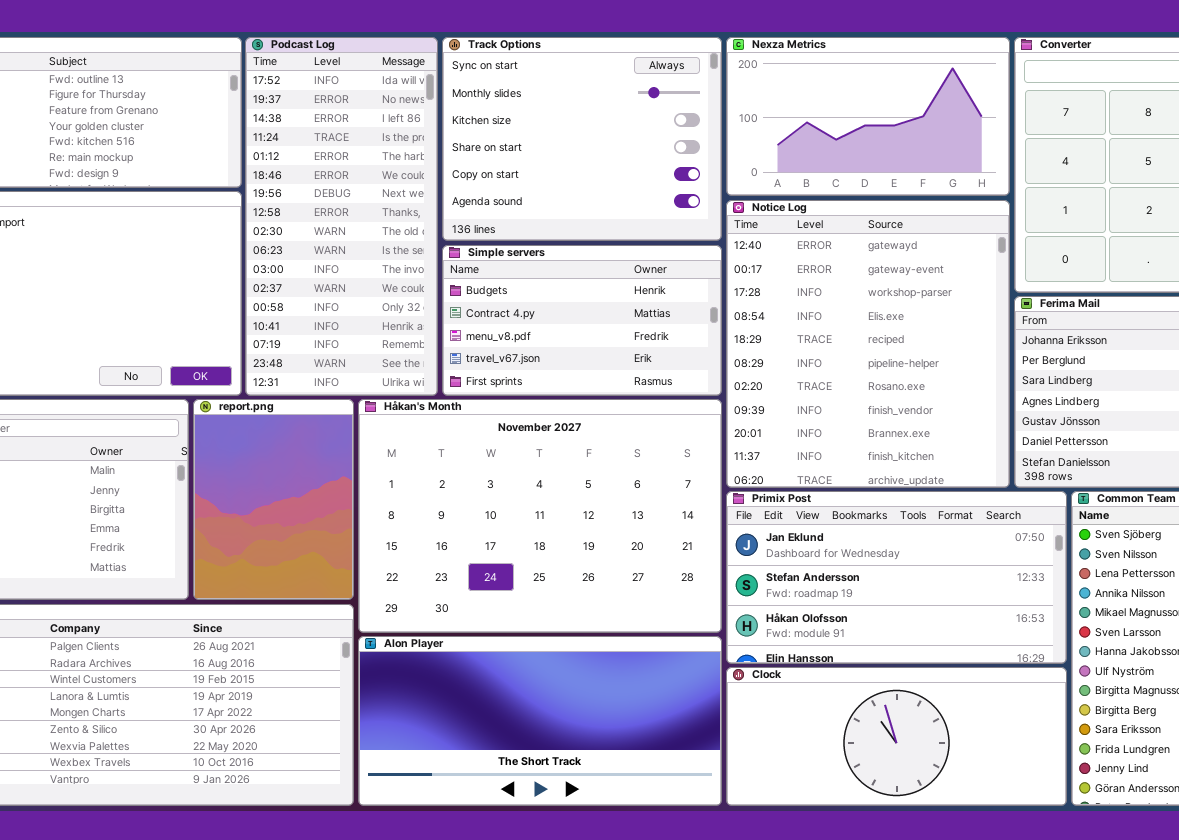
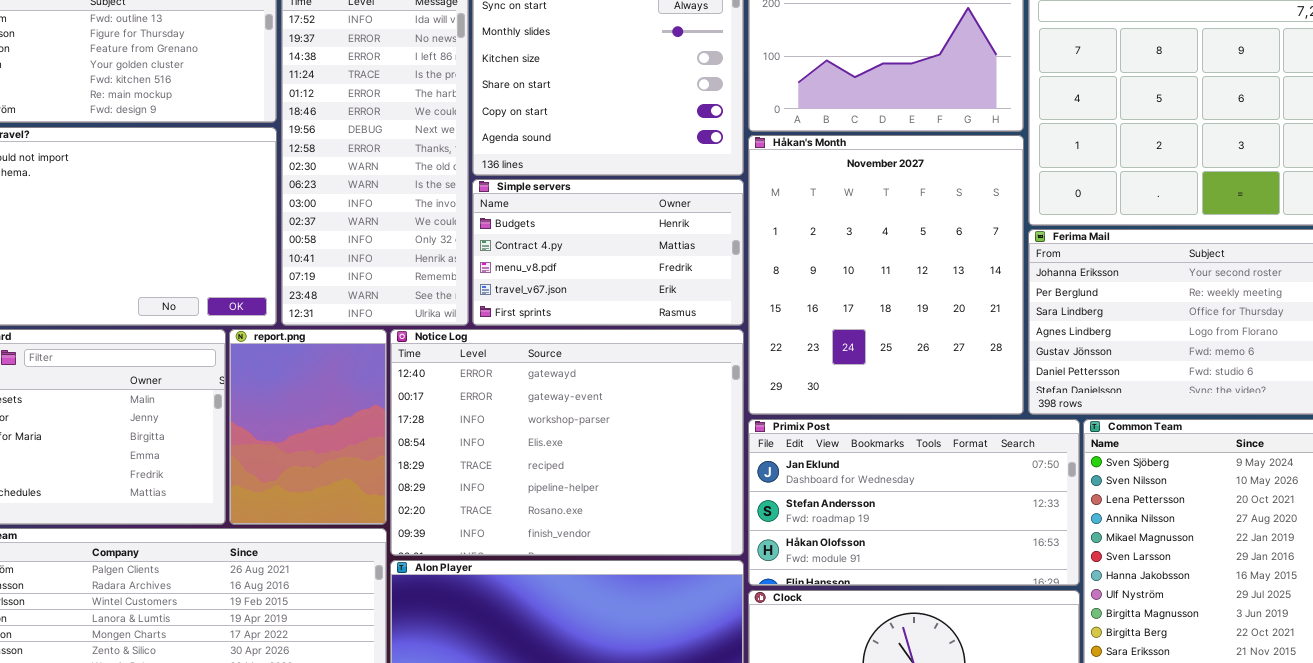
Notice Log: [726,200,1010,488] -> [390,329,744,556], moved, resized
Håkan's Month: [358,399,722,633] -> [748,135,1024,415], moved, resized

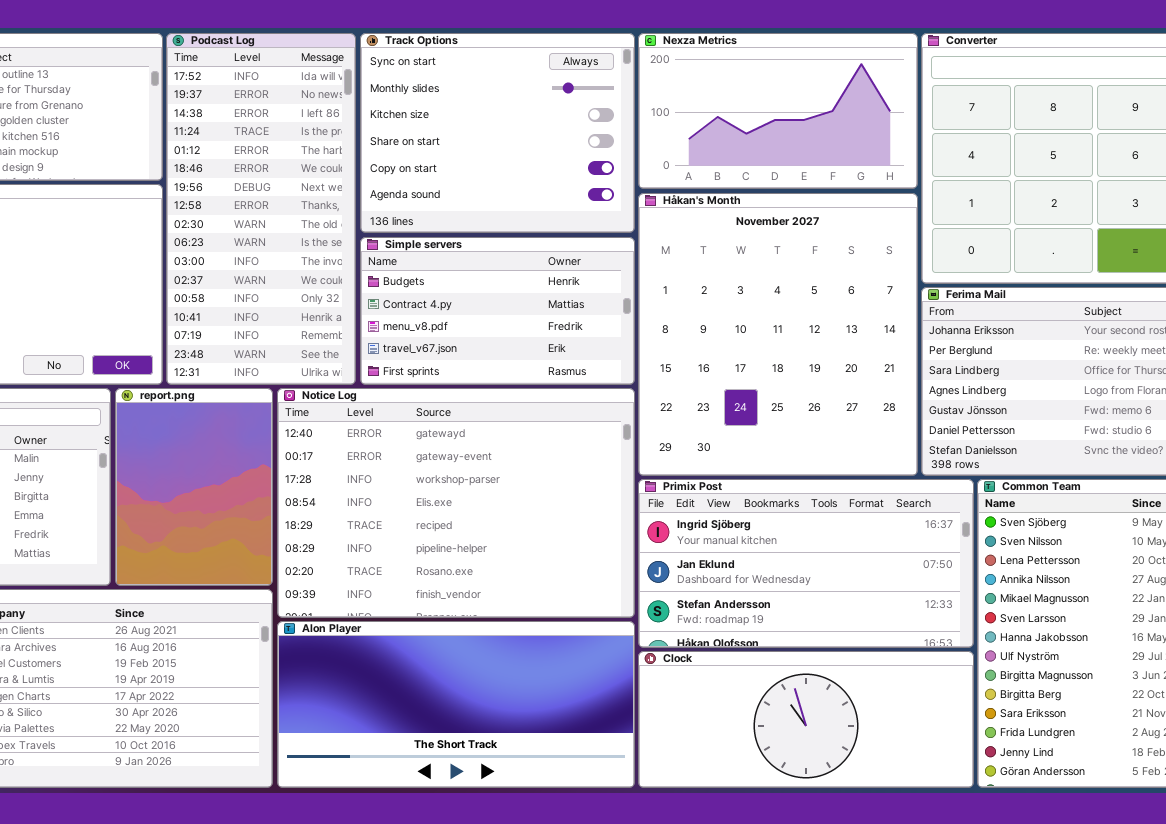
Primix Post: [748,419,1080,586] -> [638,479,974,648], scrolled up 1 row

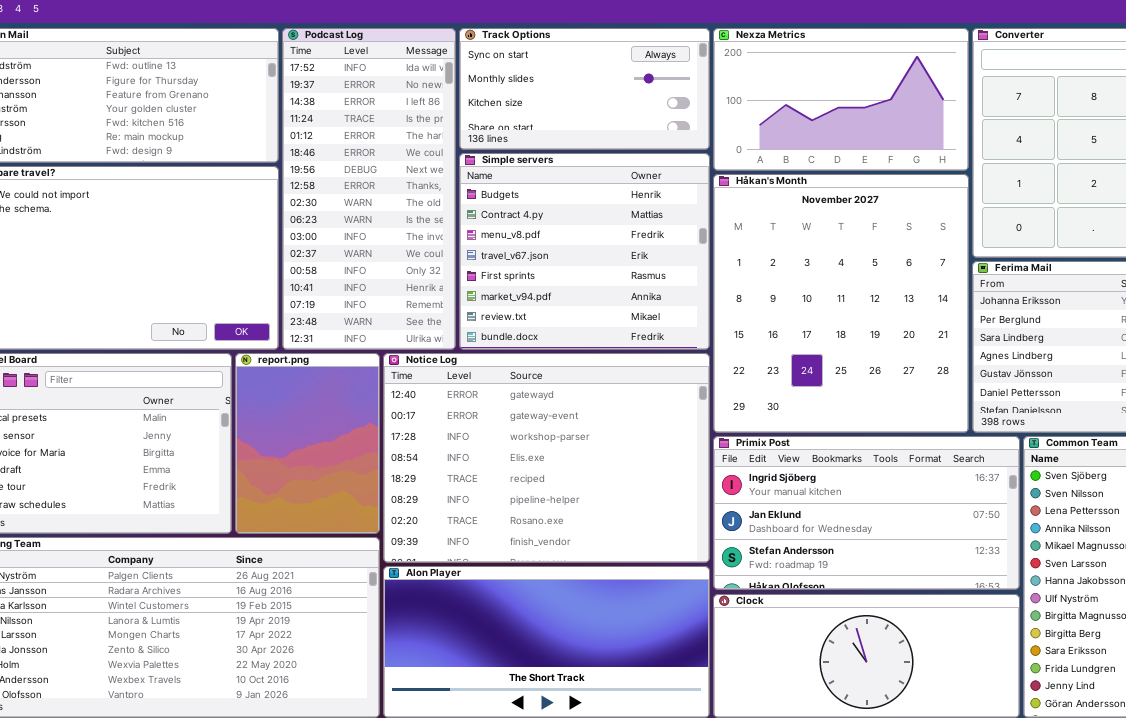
Track Options: [360,33,635,233] -> [459,28,710,150], resized
Simple servers: [360,237,635,385] -> [459,153,710,350], resized

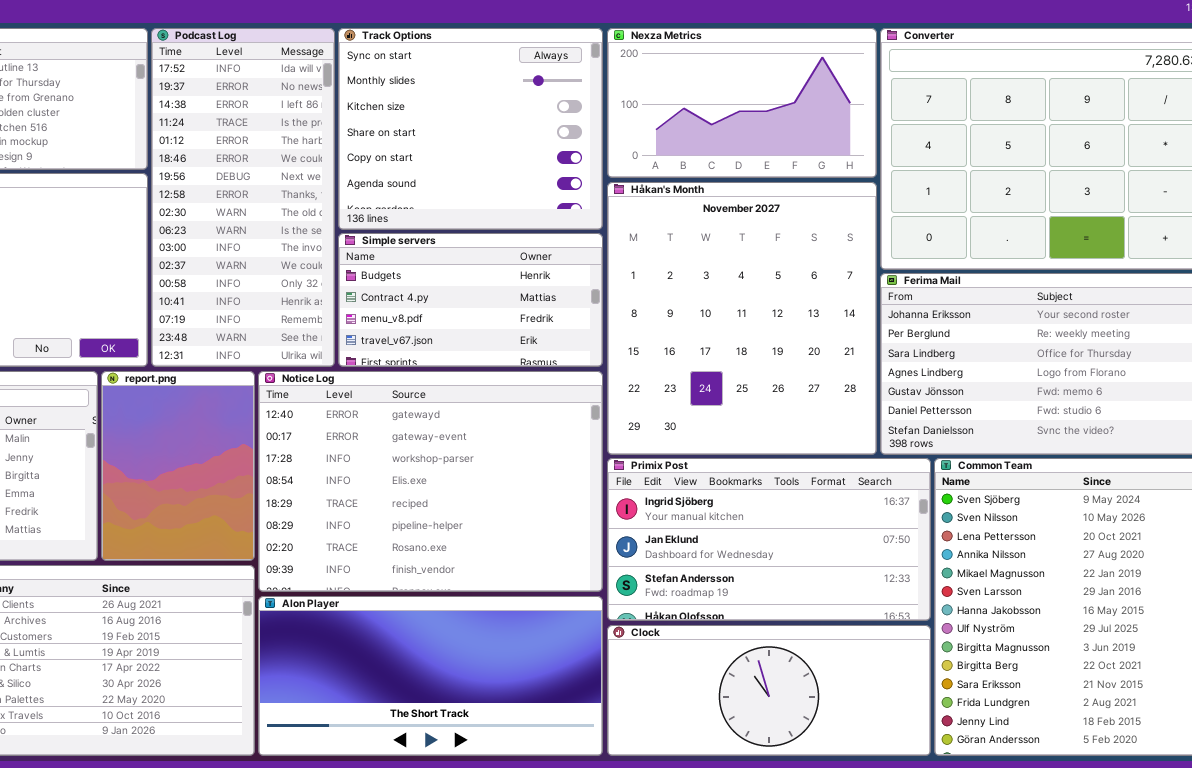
Track Options: [459,28,710,150] -> [338,28,603,230], resized
Simple servers: [459,153,710,350] -> [338,233,603,367], resized

